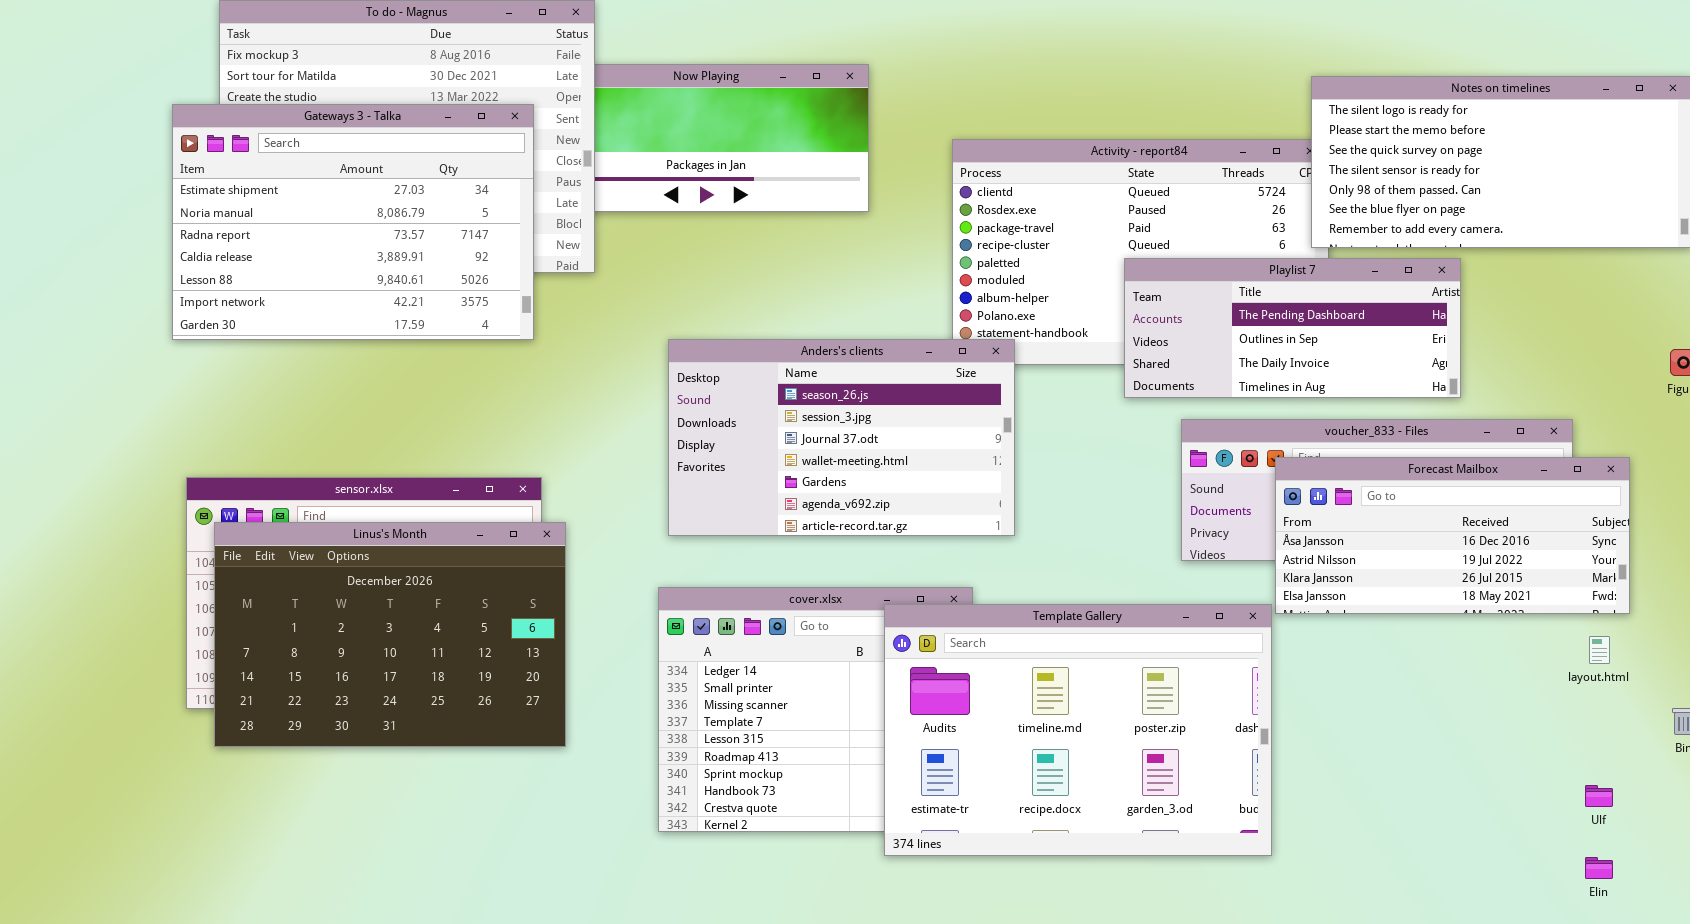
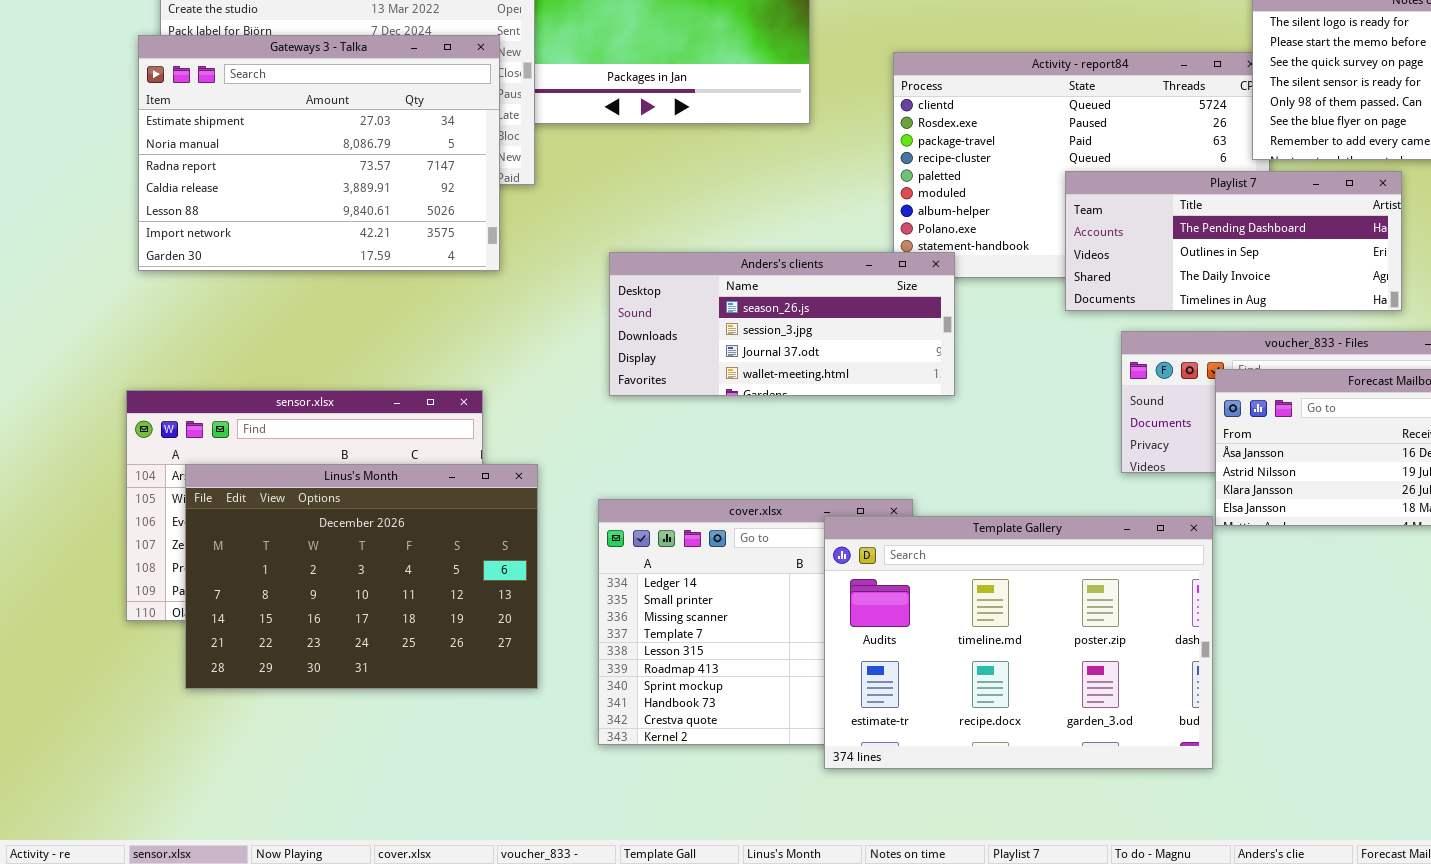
Gateways 3 - Talka: [172,104,534,340] -> [138,35,500,271], moved
Anders's clients: [668,339,1015,536] -> [609,252,955,396], resized
Linus's Month: [214,522,566,747] -> [185,464,538,689], moved

